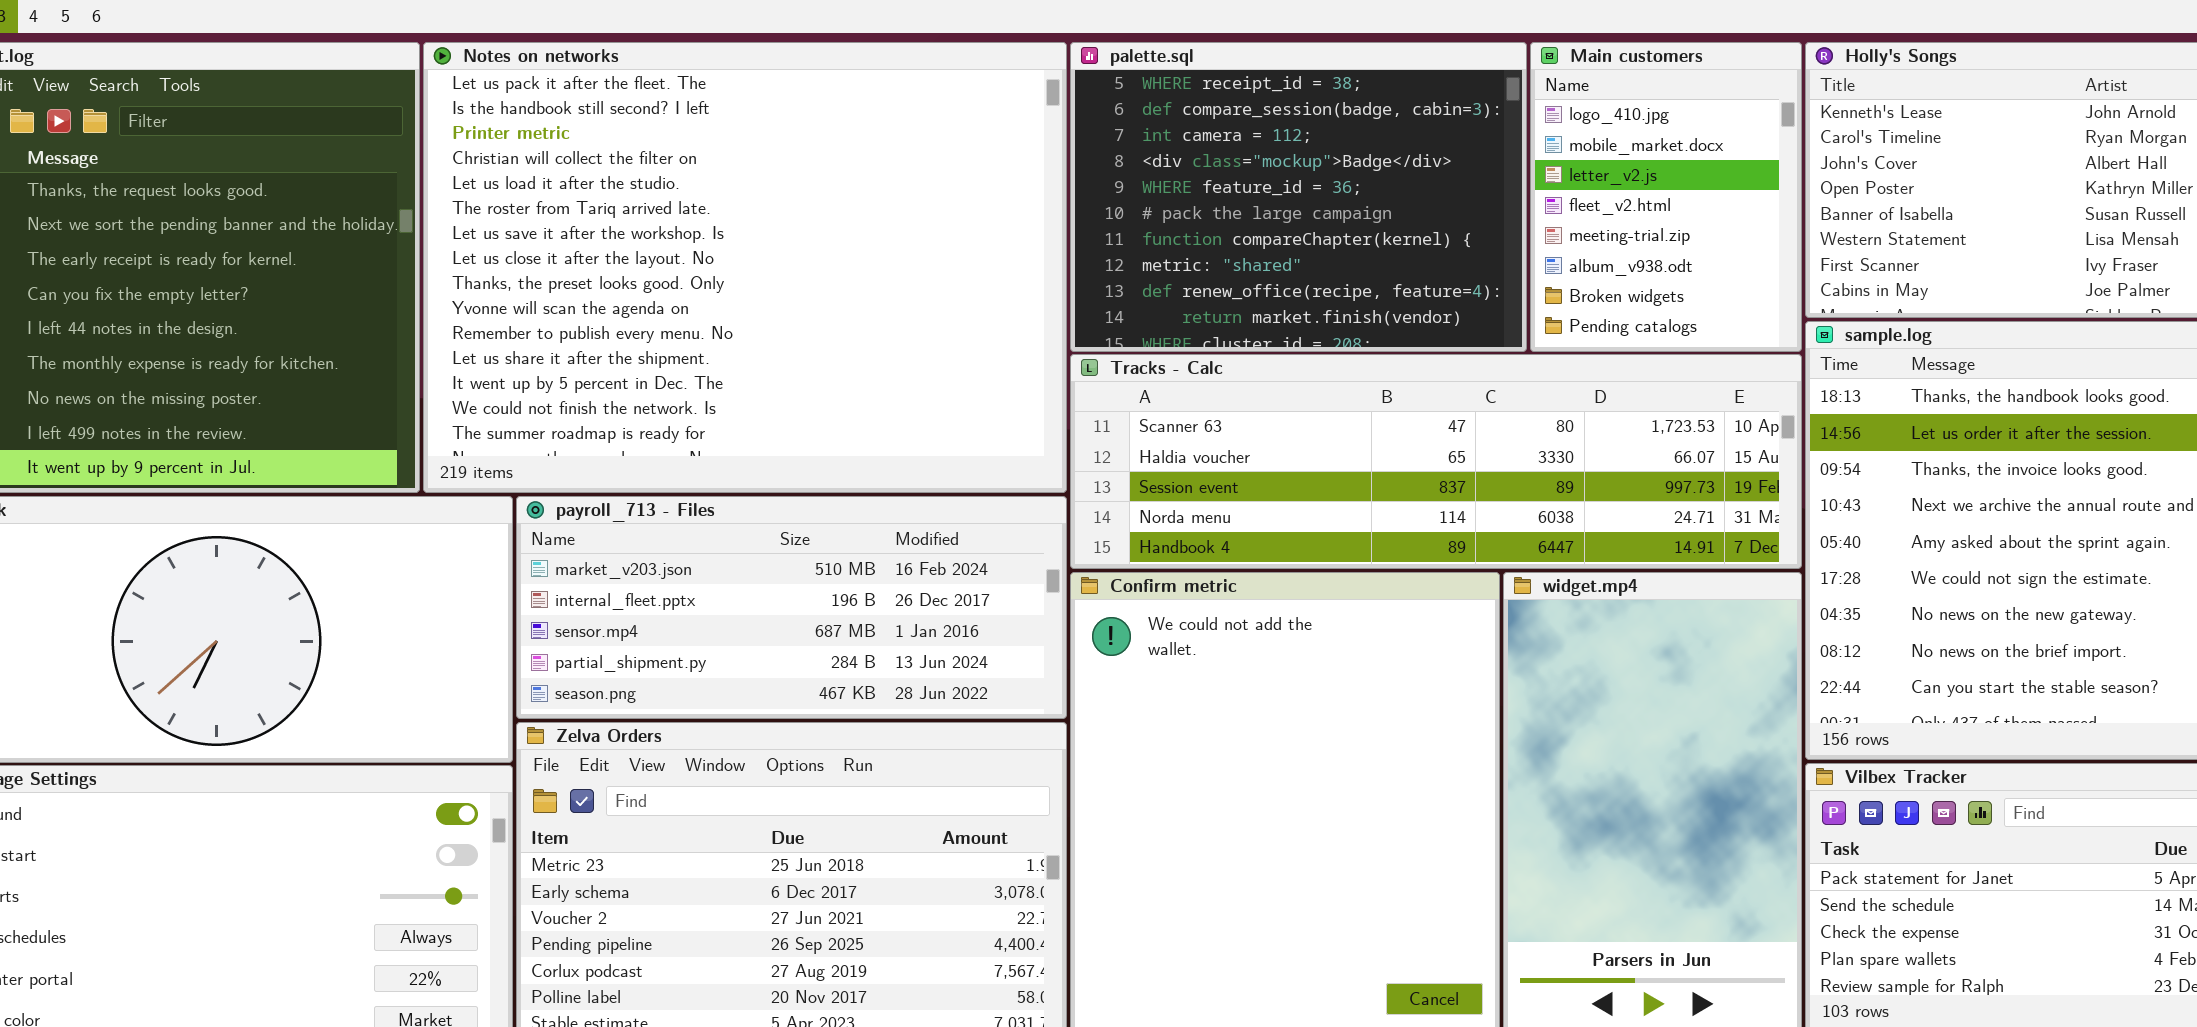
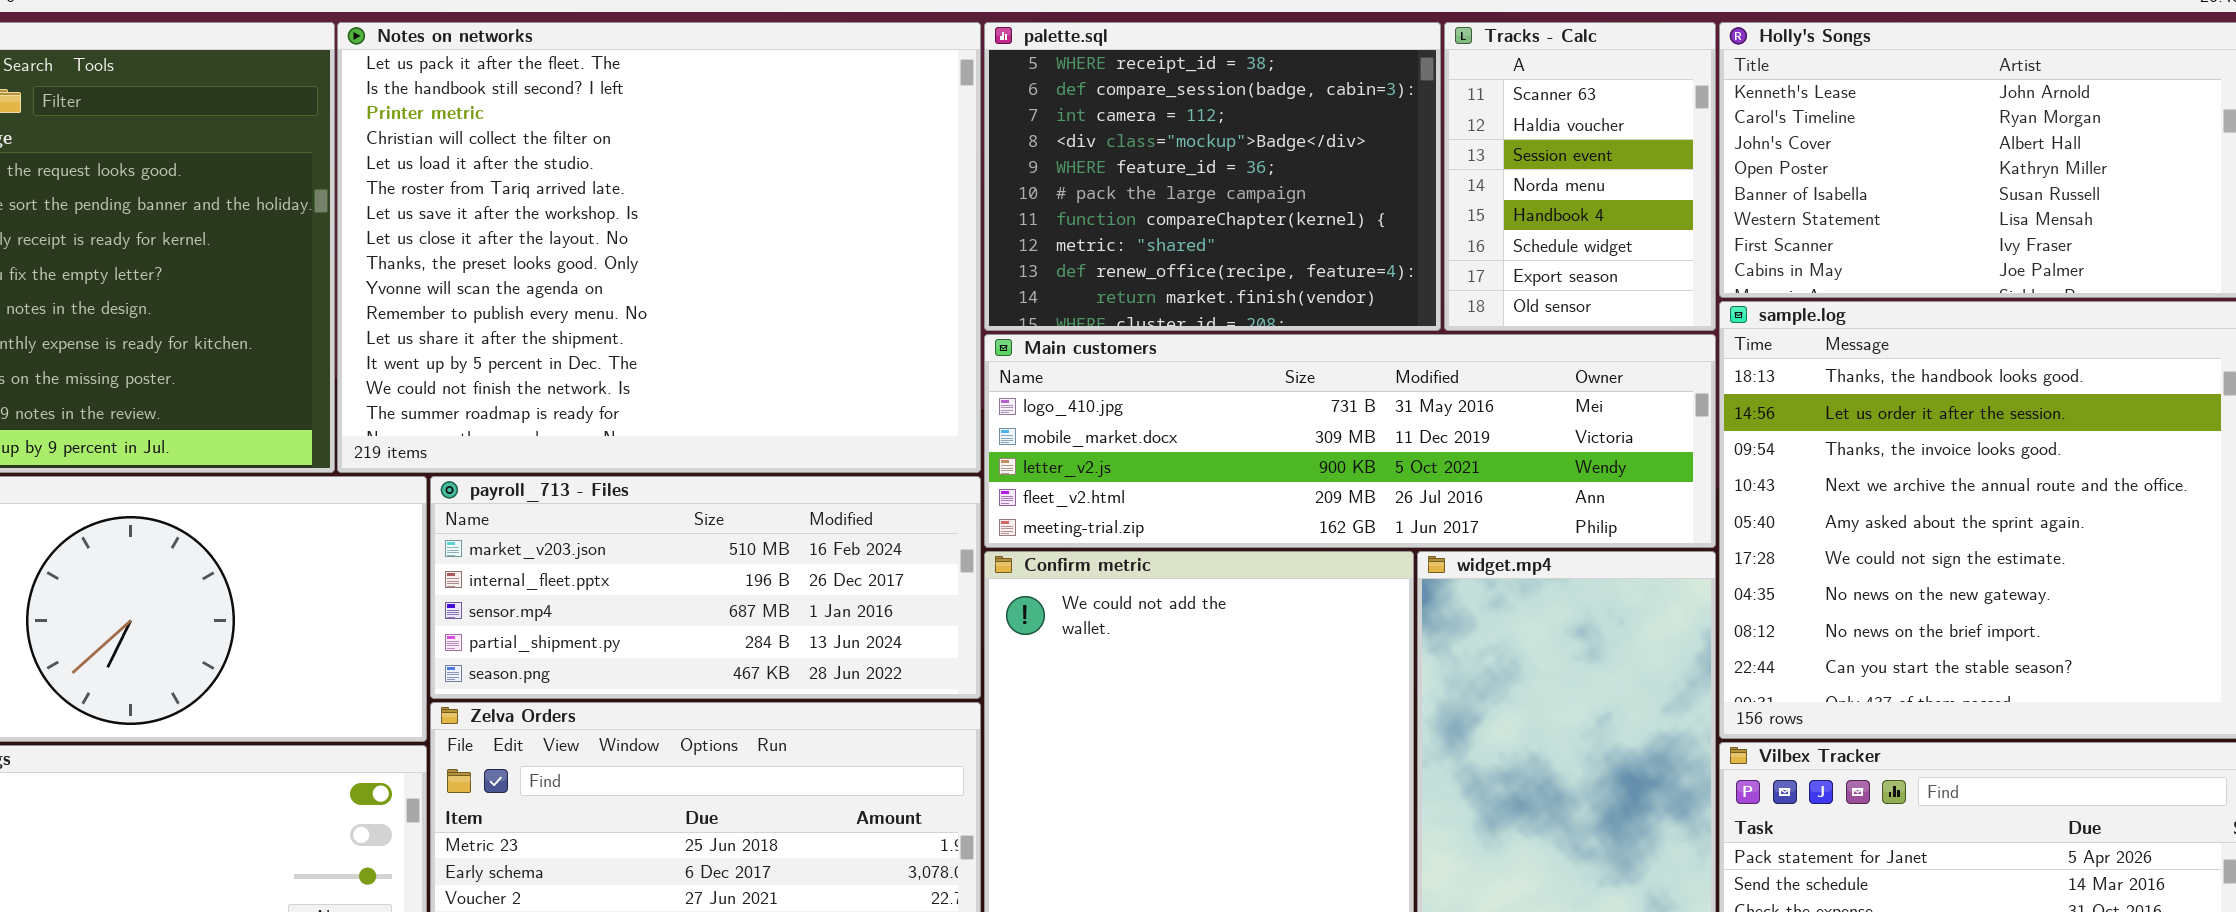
Main customers: [1530,42,1802,352] -> [984,334,1716,548], moved, resized
Tracks - Calc: [1070,354,1802,569] -> [1444,22,1716,331], moved, resized

